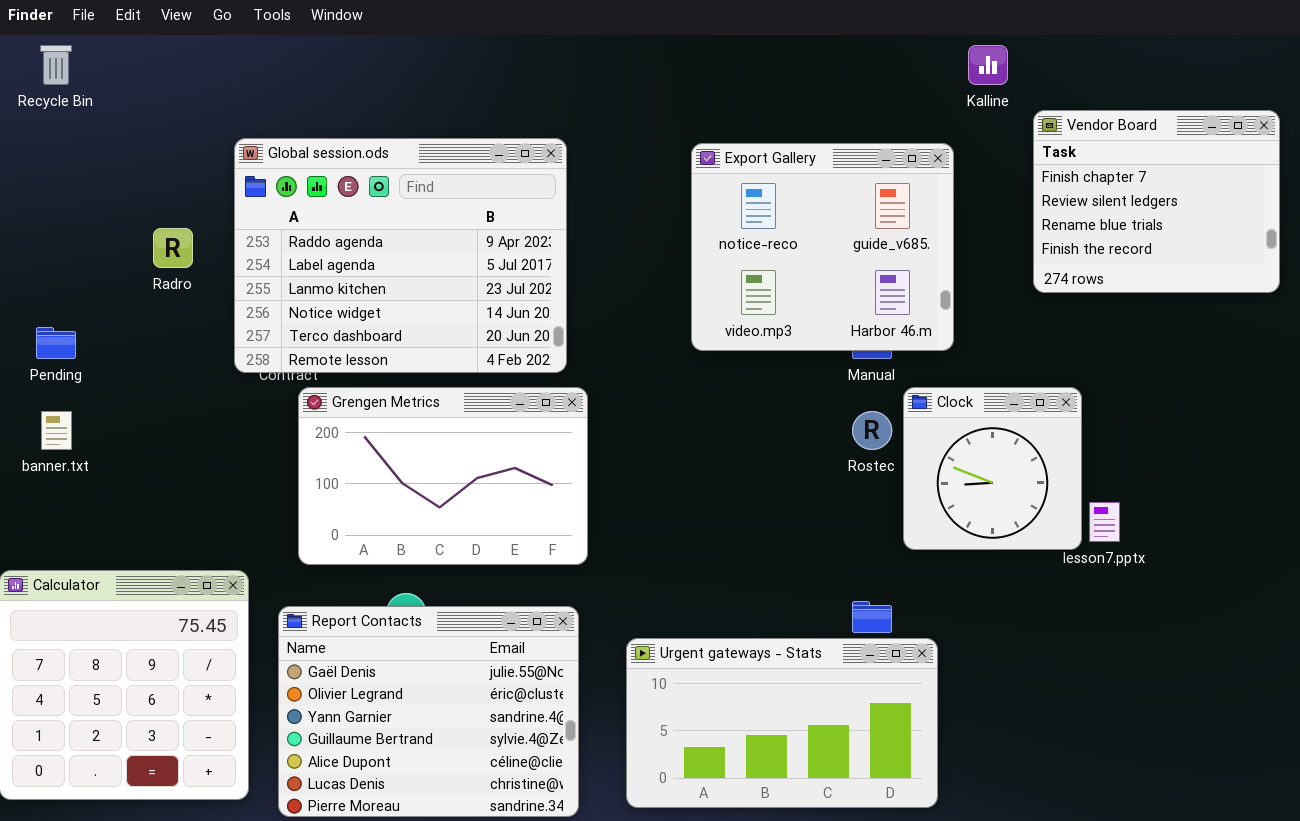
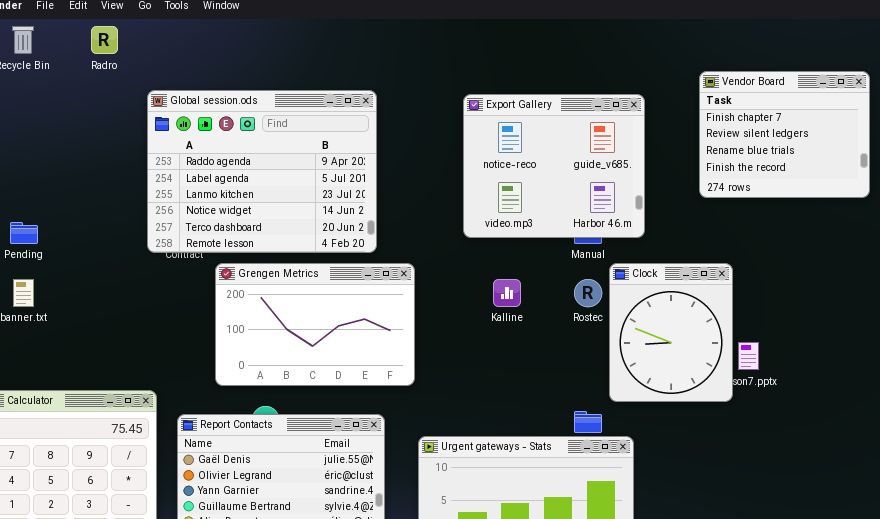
Kalline: [968,45,1008,85] -> [493,279,521,307], moved
Radro: [153,228,193,268] -> [91,26,118,54], moved
Grengen Metrics: [298,387,588,565] -> [215,263,415,386], moved
Clock: [903,387,1082,550] -> [609,263,733,402], resized

